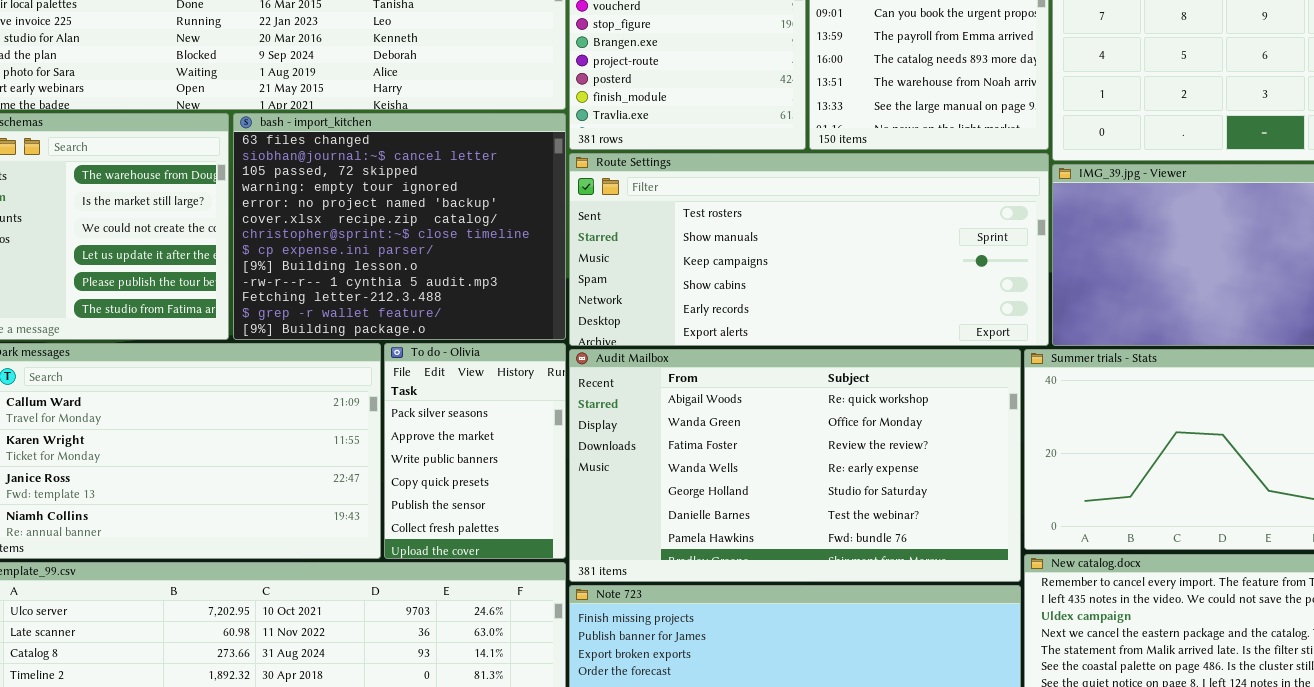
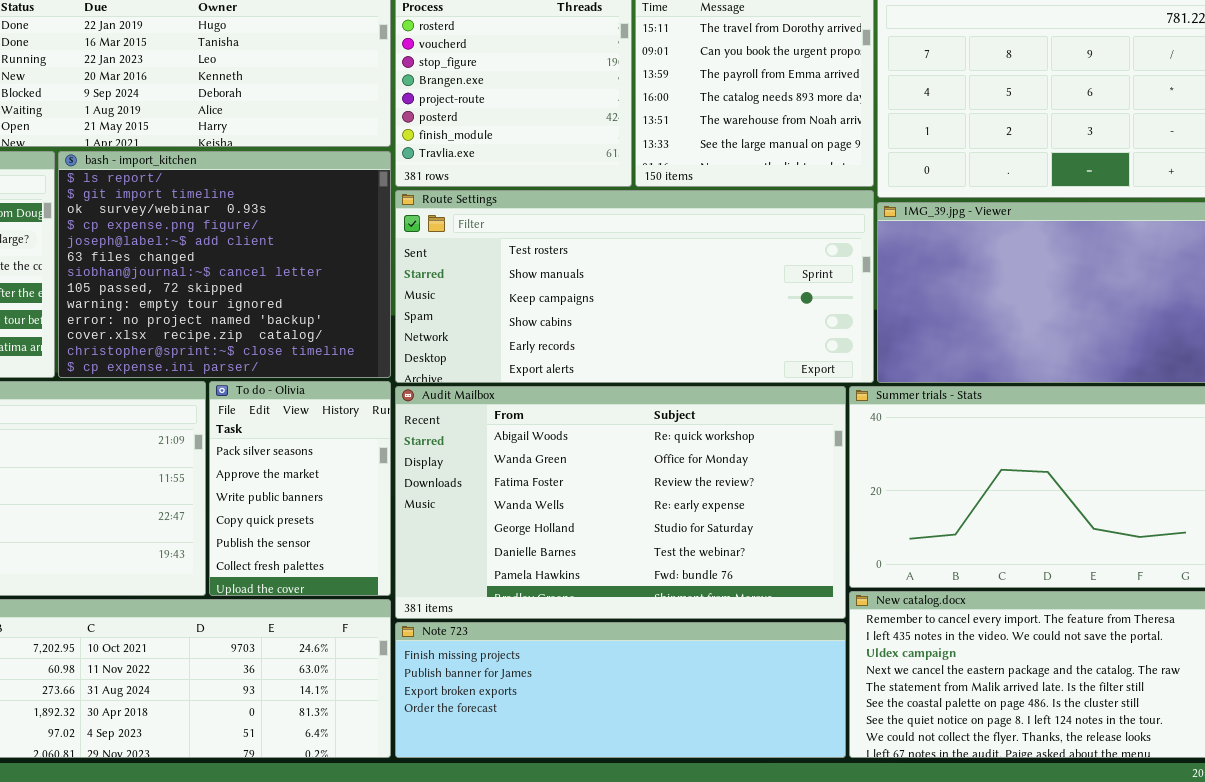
bash - import_kitchen: [233,113,566,340] -> [58,151,391,378], scrolled up 5 rows

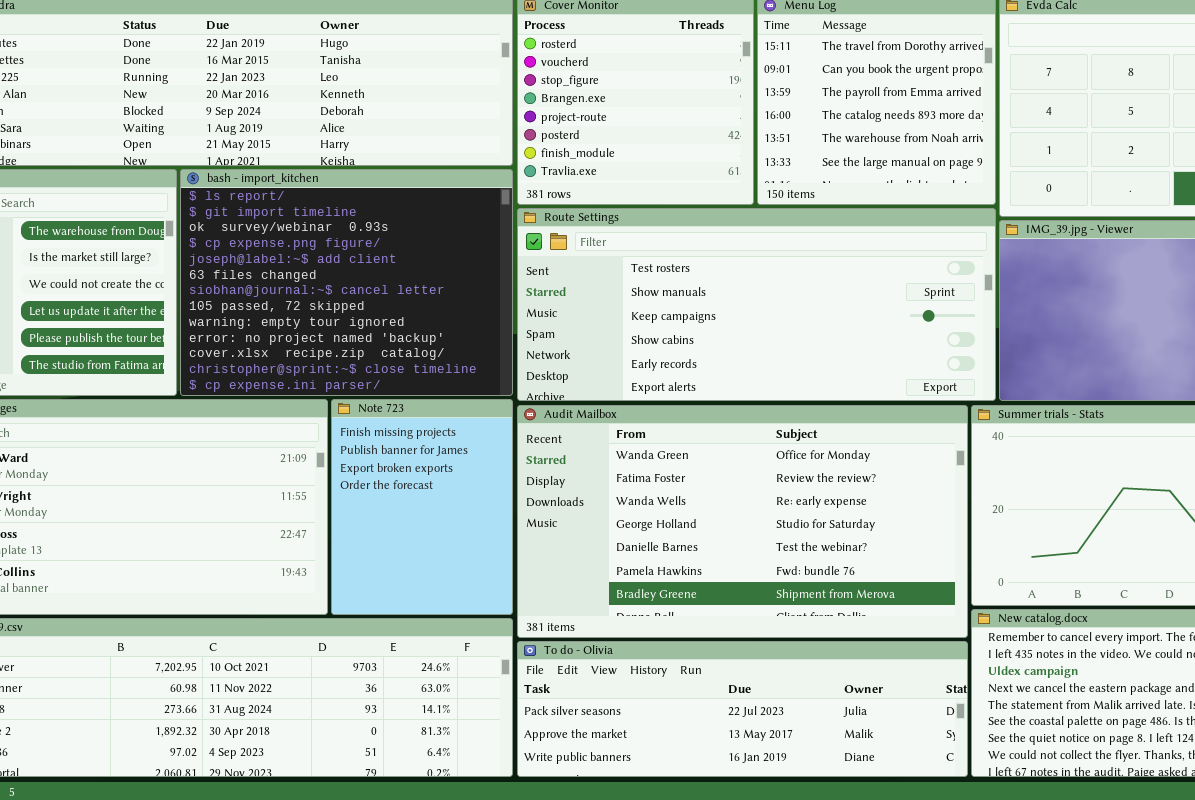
To do - Olivia: [209,381,391,596] -> [517,641,968,777], moved, resized
Audit Mailbox: [395,386,846,619] -> [517,405,968,638], scrolled down 1 row
Note 723: [395,622,846,758] -> [331,399,513,615], moved, resized

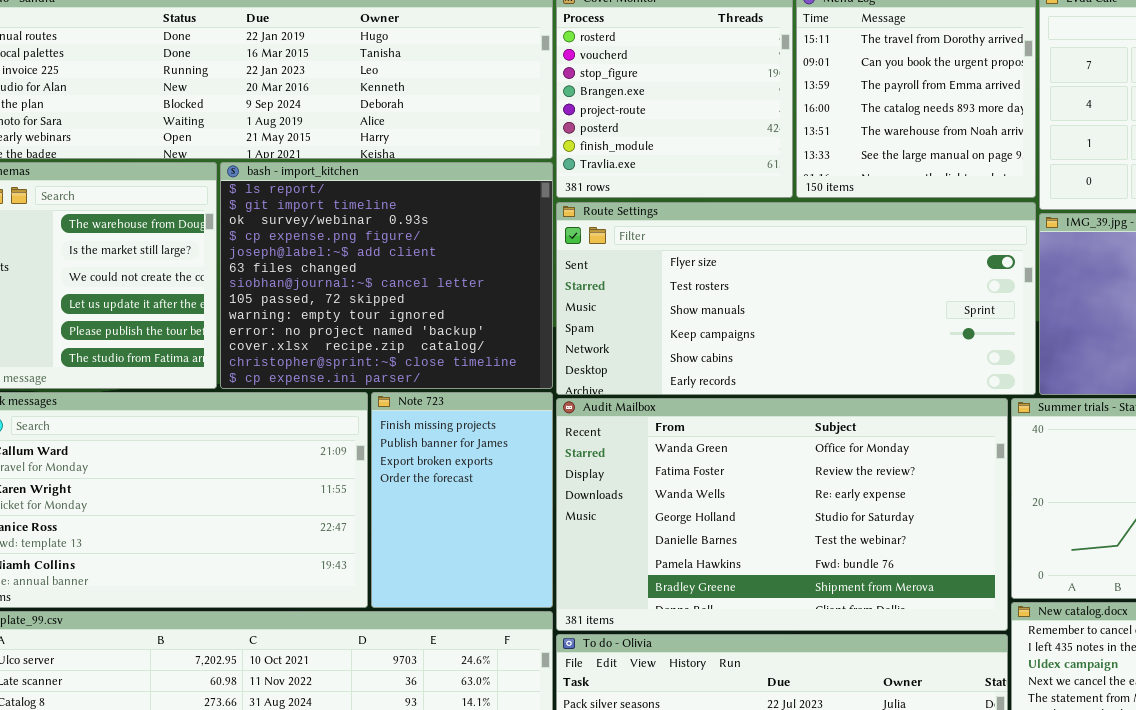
Route Settings: [517,208,996,401] -> [556,202,1036,395], scrolled up 1 row

